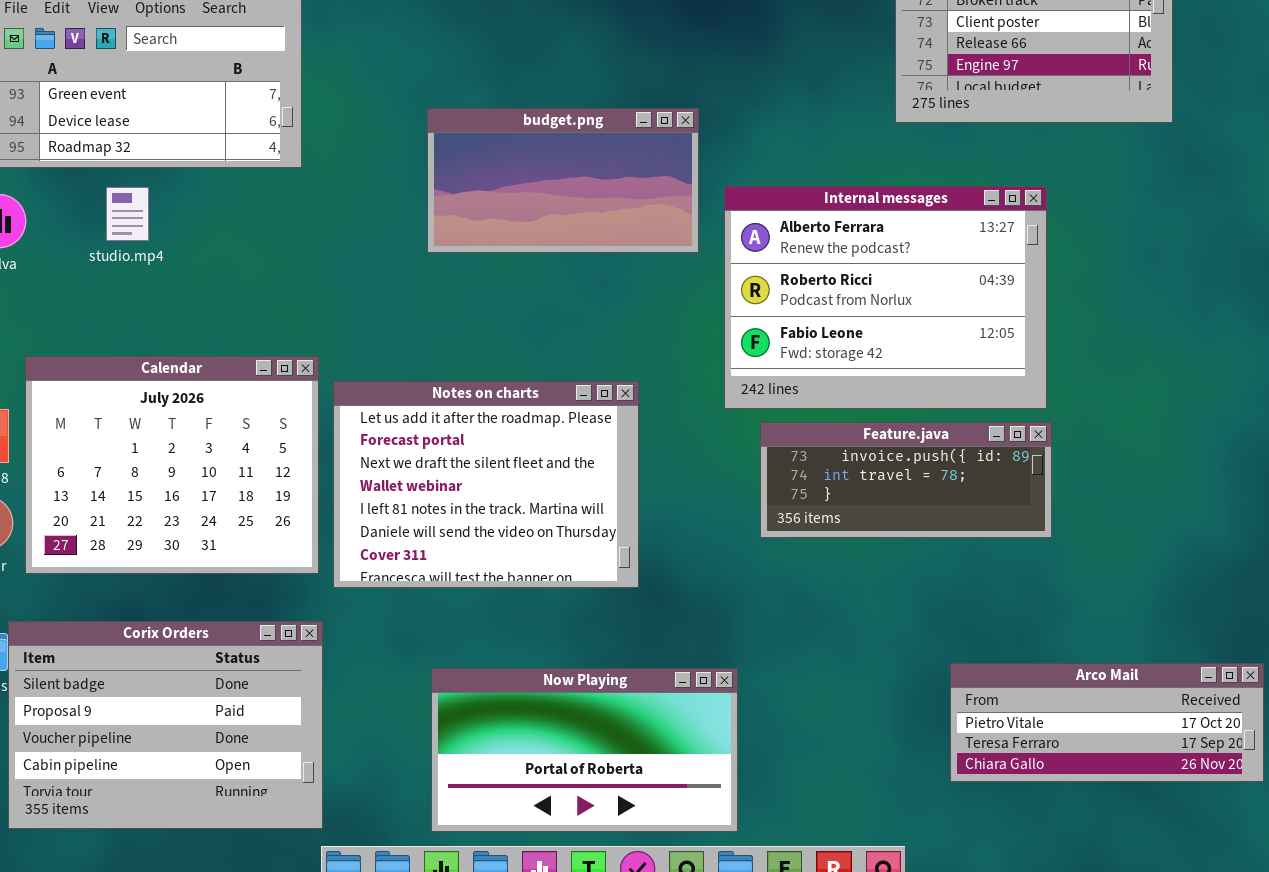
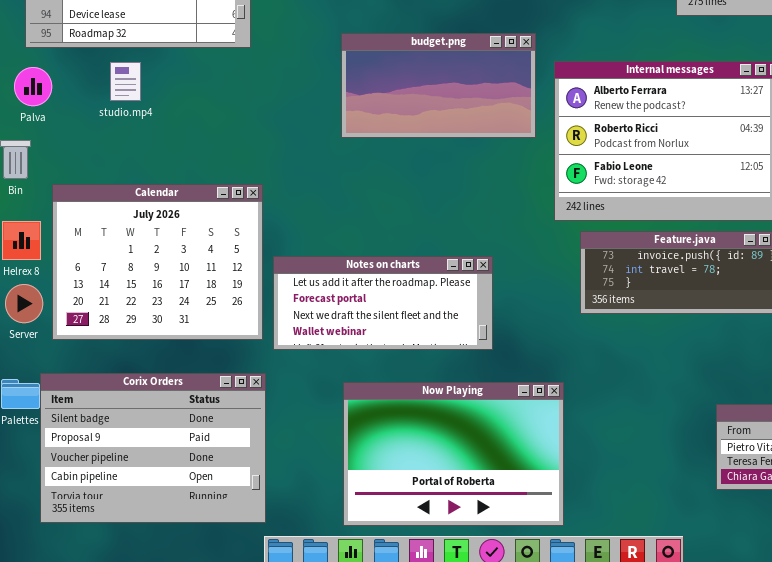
budget.png: [427,108,699,253] -> [341,33,536,138], moved
Notes on charts: [333,381,639,588] -> [273,256,493,350], resized
Now Playing: [431,668,738,832] -> [343,382,564,526], resized

